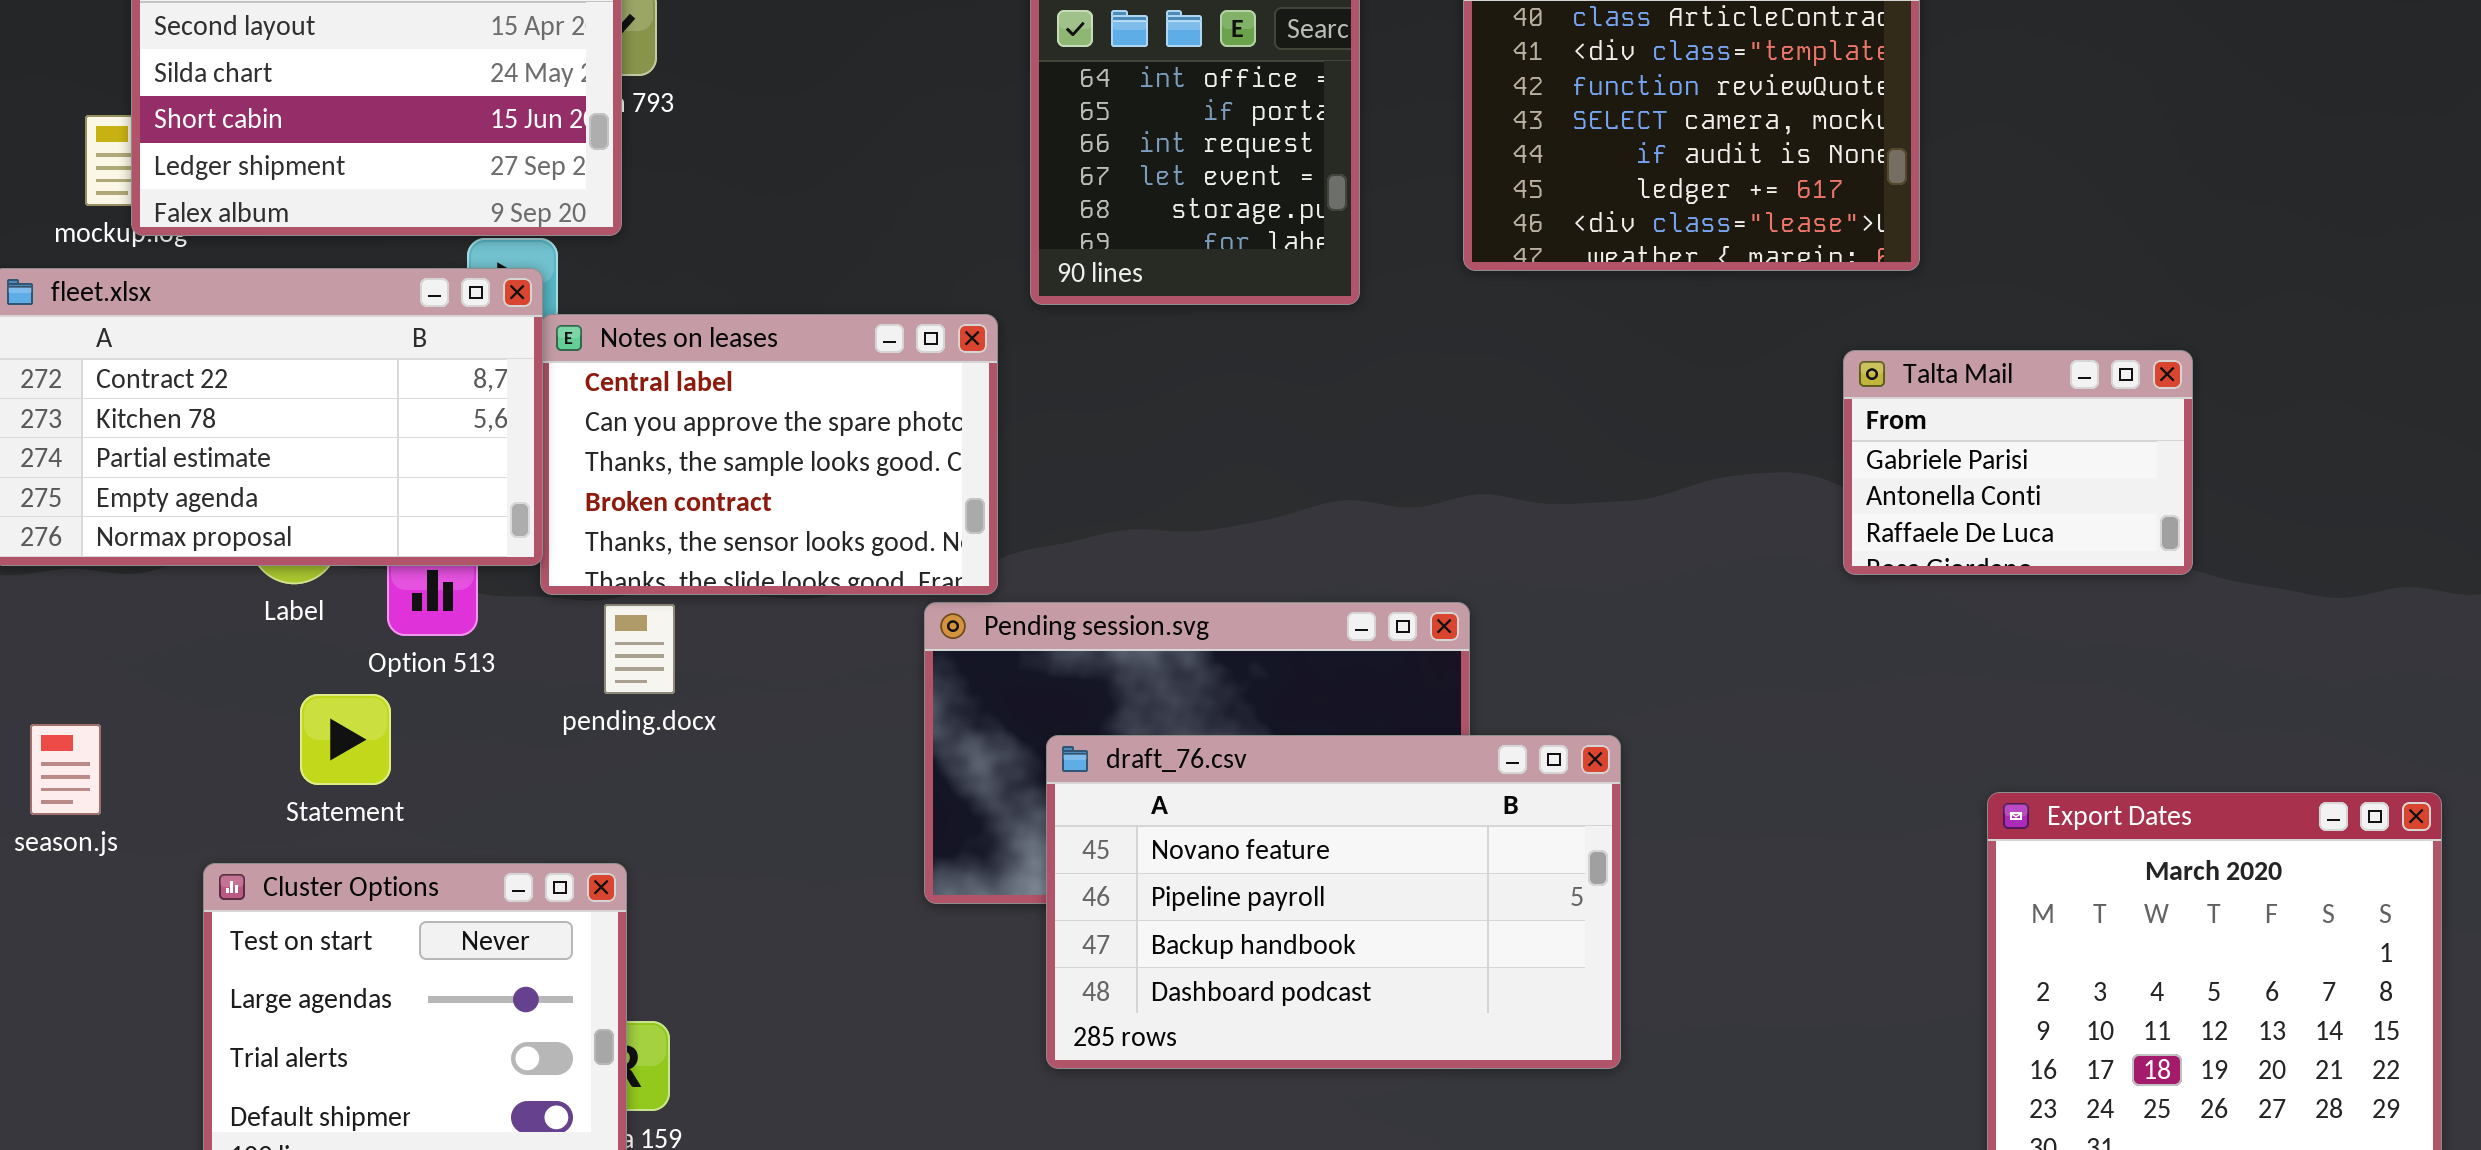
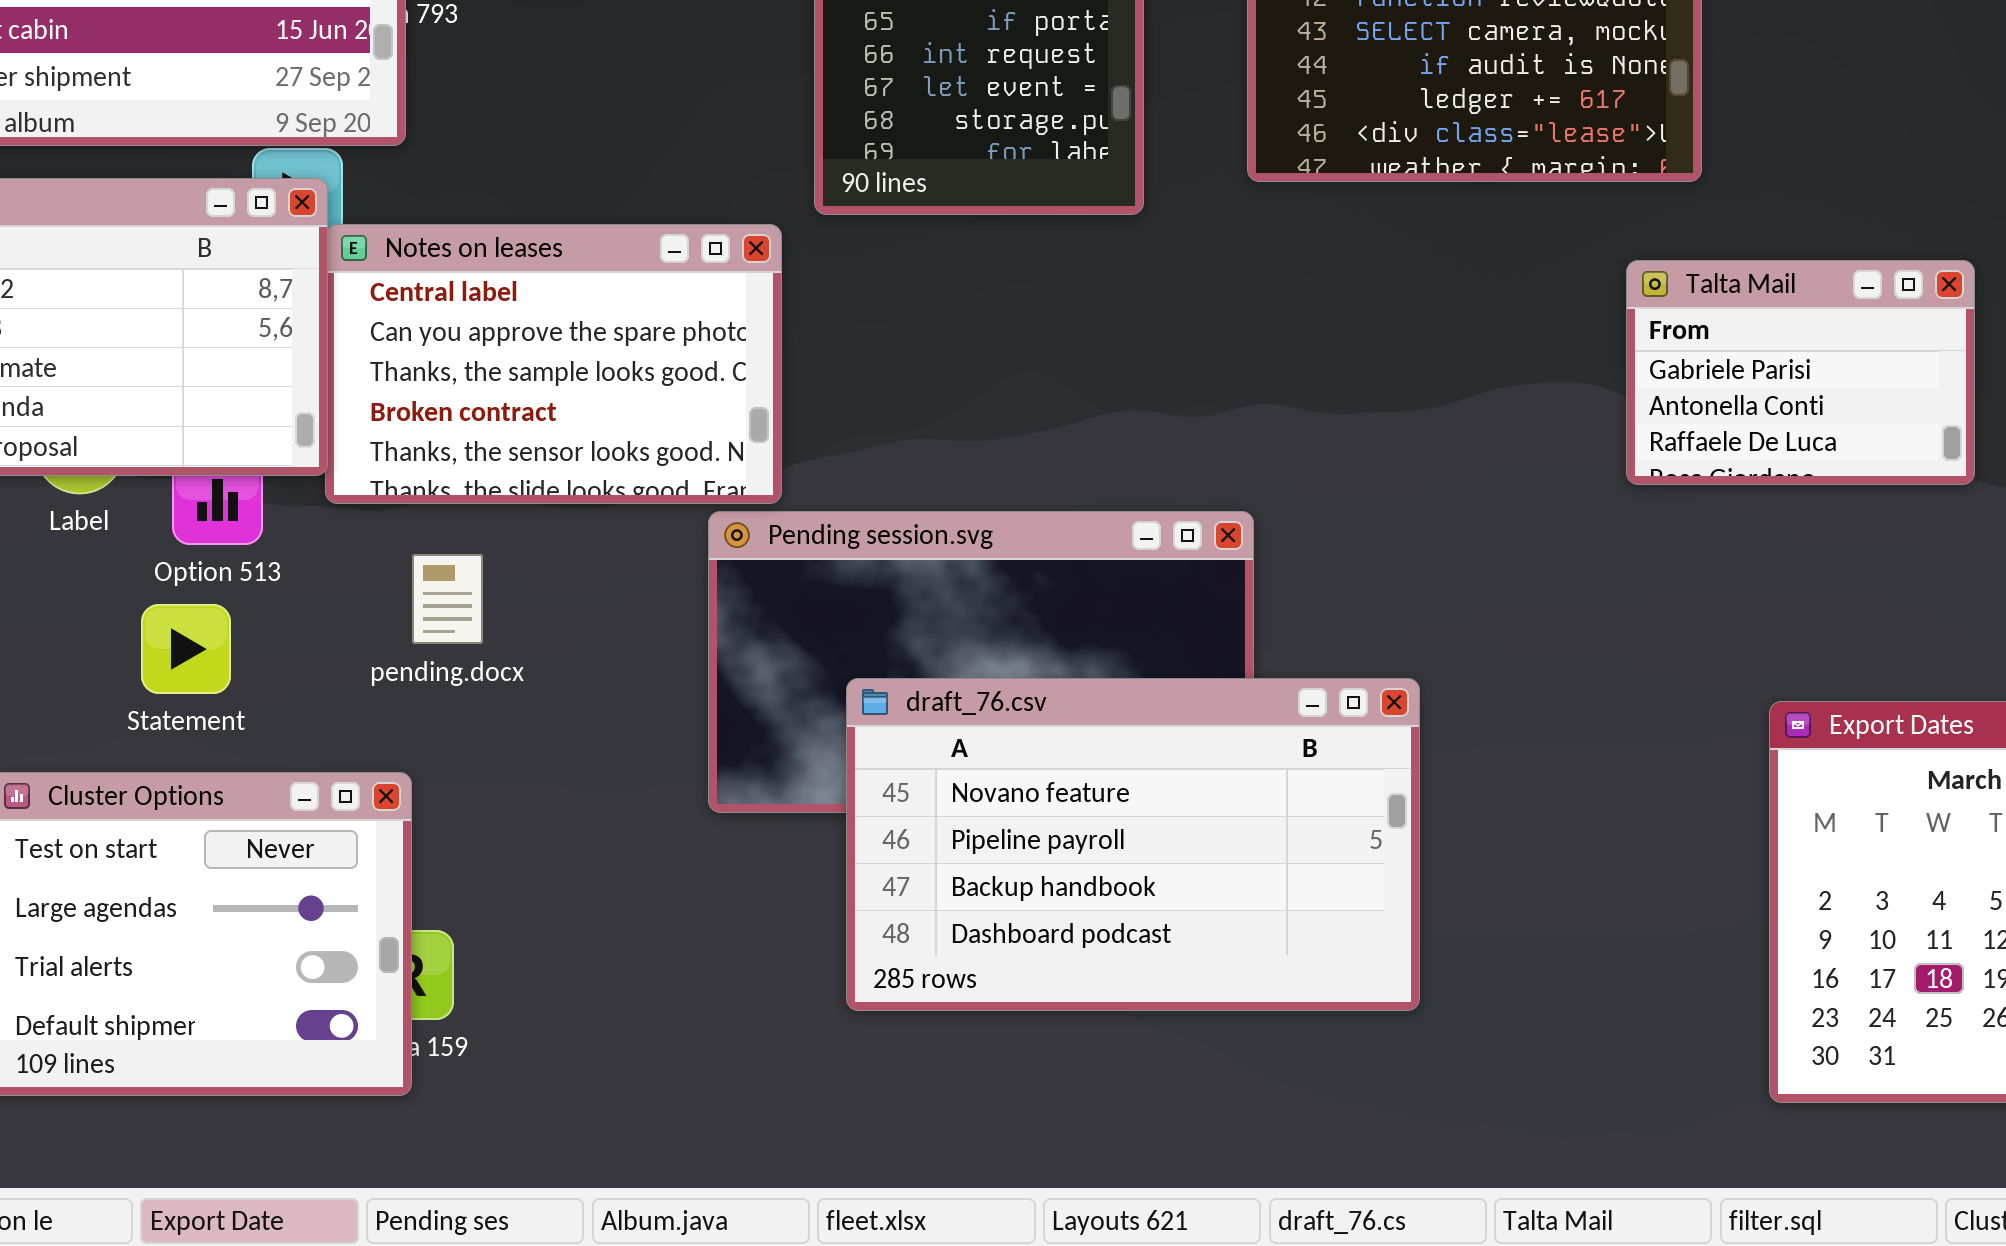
pending.docx: [604,604,675,694] -> [412,554,483,644], moved
Statement: [300,694,391,785] -> [141,604,231,694], moved
draft_76.csv: [1046,735,1621,1069] -> [846,678,1420,1011], moved

